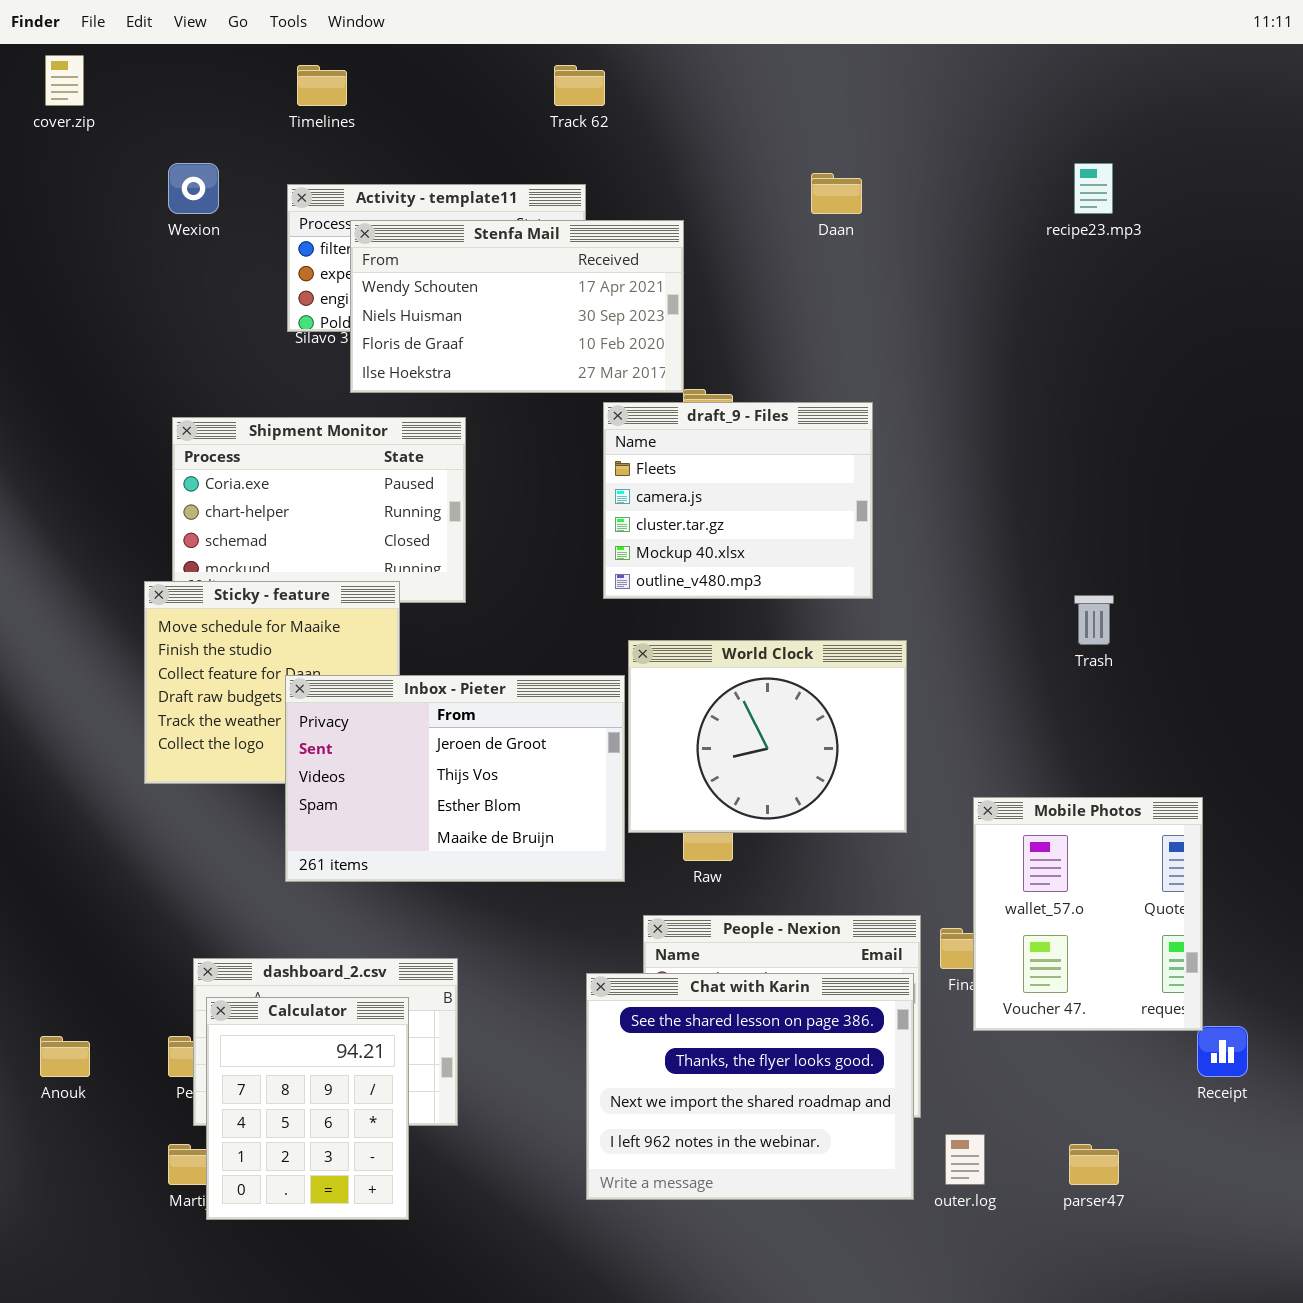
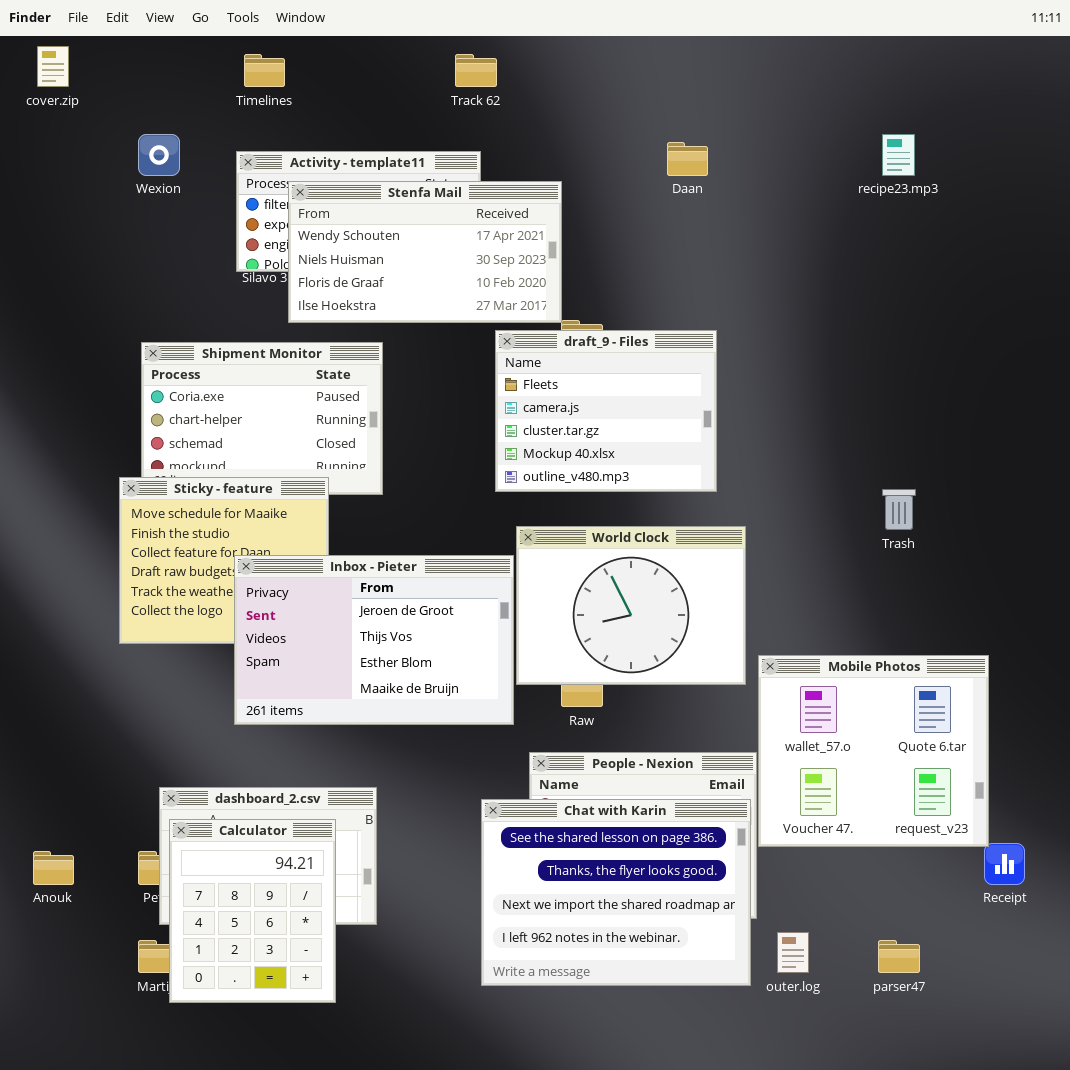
Mobile Photos: [973,797,1203,1031] -> [758,655,989,847], resized

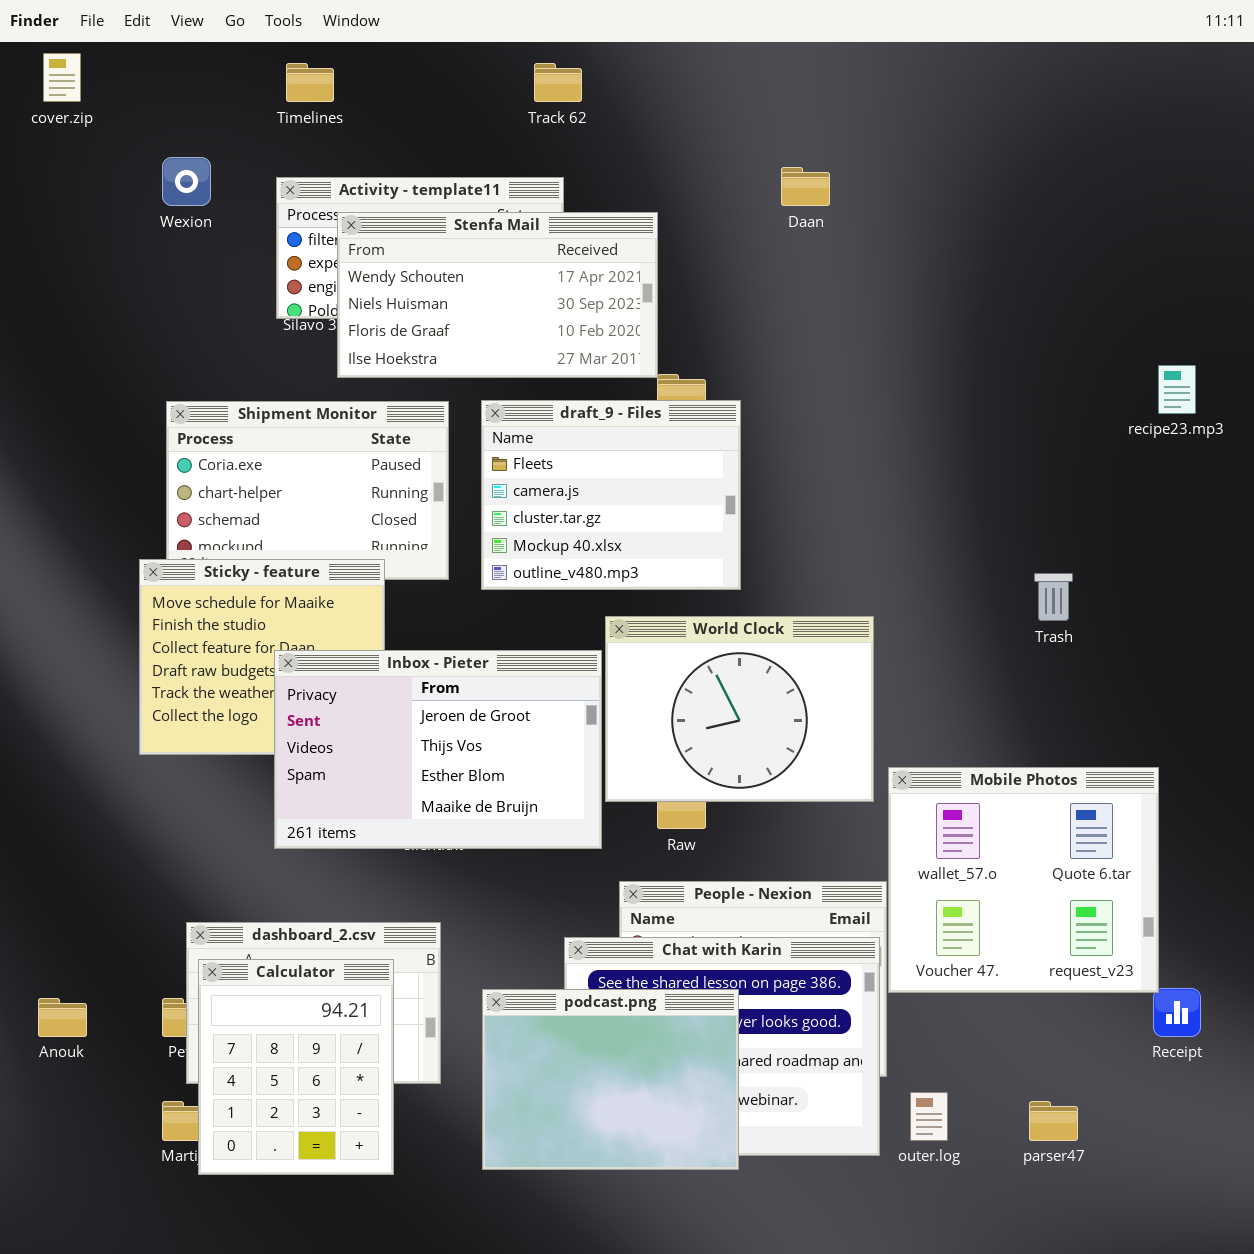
recipe23.mp3: [882,134,915,176] -> [1158,365,1196,414], moved
draft_9 - Files: [495,330,717,492] -> [481,400,741,590], moved
podcast.png: none -> [482,989,739,1170], opened

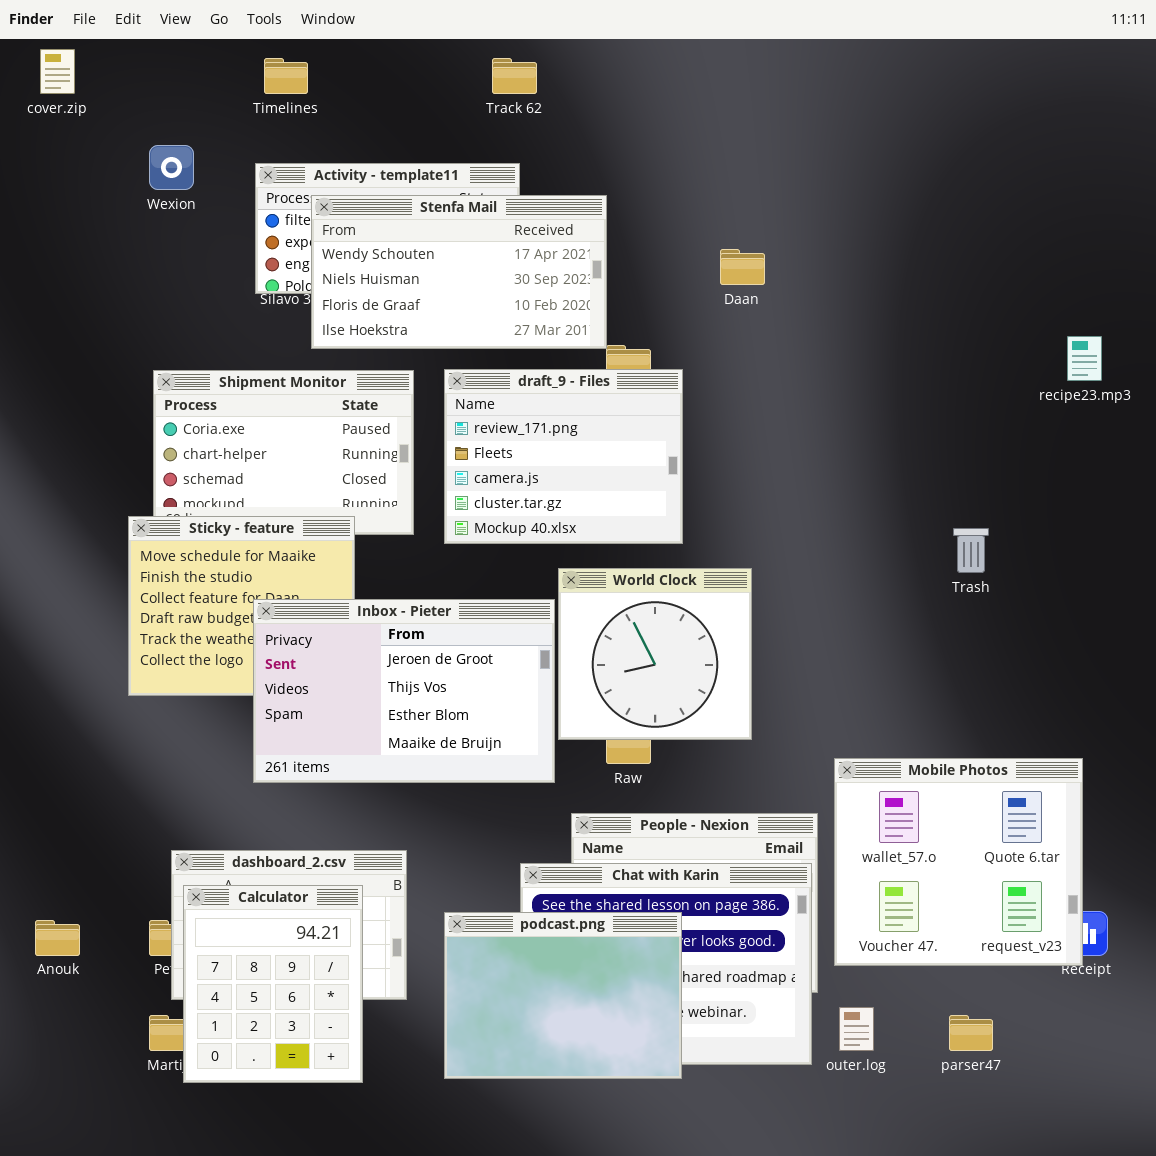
Daan: [781,167,830,206] -> [720,249,765,285], moved
draft_9 - Files: [481,400,741,590] -> [444,369,683,544], scrolled up 1 row
World Clock: [605,616,874,802] -> [558,568,752,740], resized
Mobile Photos: [888,767,1159,993] -> [834,758,1083,966], moved

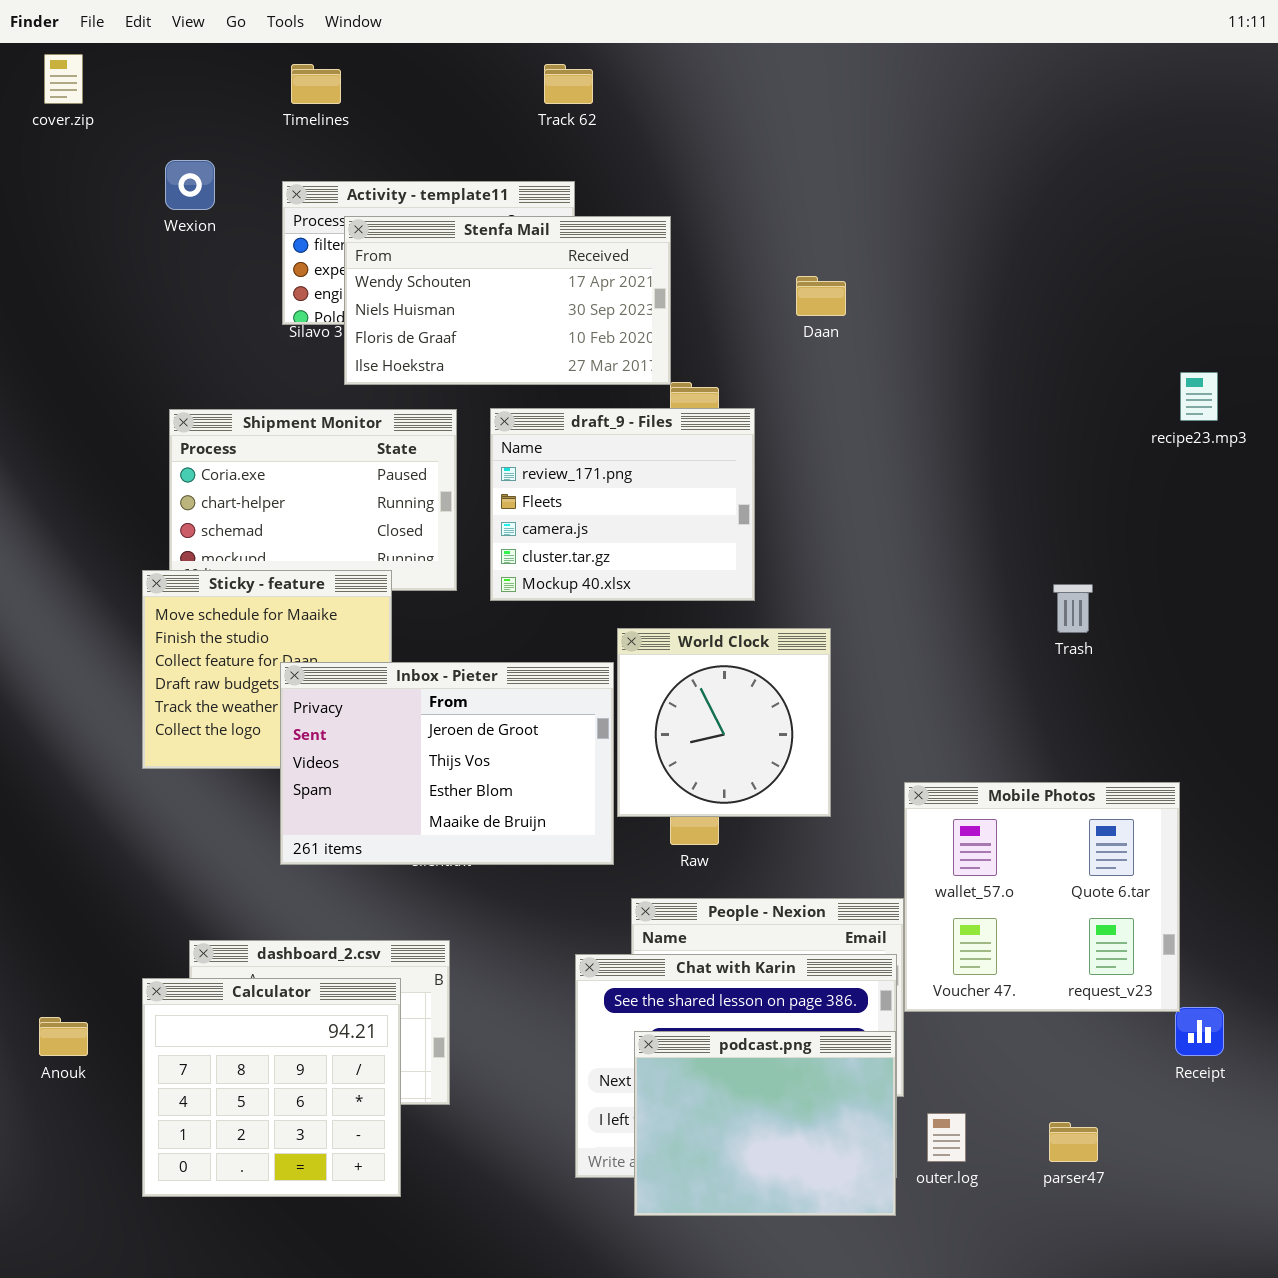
Mobile Photos: [834,758,1083,966] -> [904,782,1180,1012], moved
Calculator: [183,885,363,1083] -> [142,978,401,1197], resized
podcast.png: [444,912,682,1079] -> [634,1031,896,1216], moved

